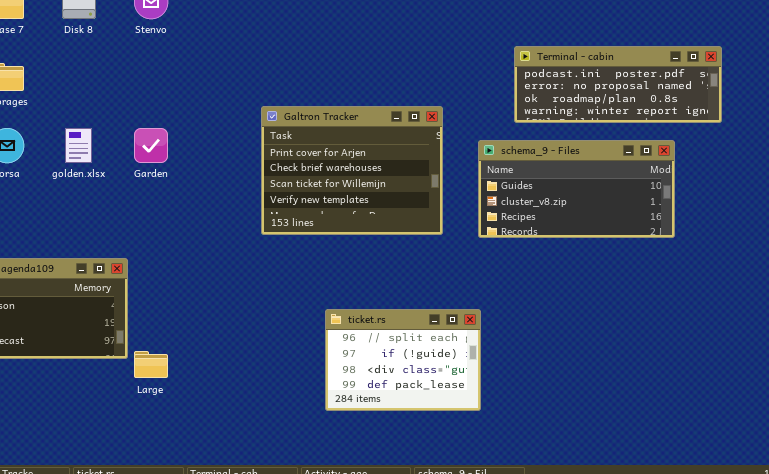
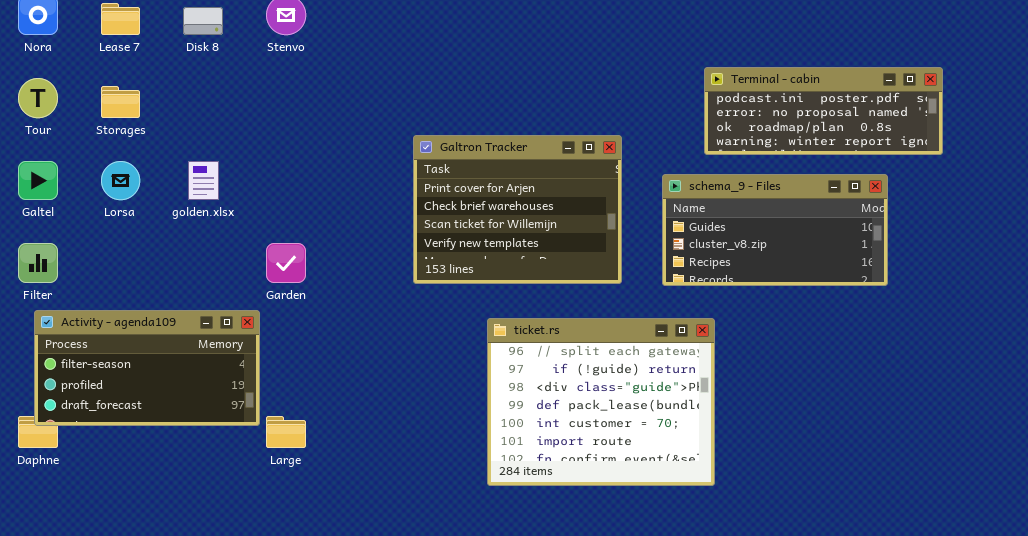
Garden: [134,128,168,163] -> [266,243,306,283], moved
ticket.rs: [325,309,481,411] -> [487,318,715,486], resized

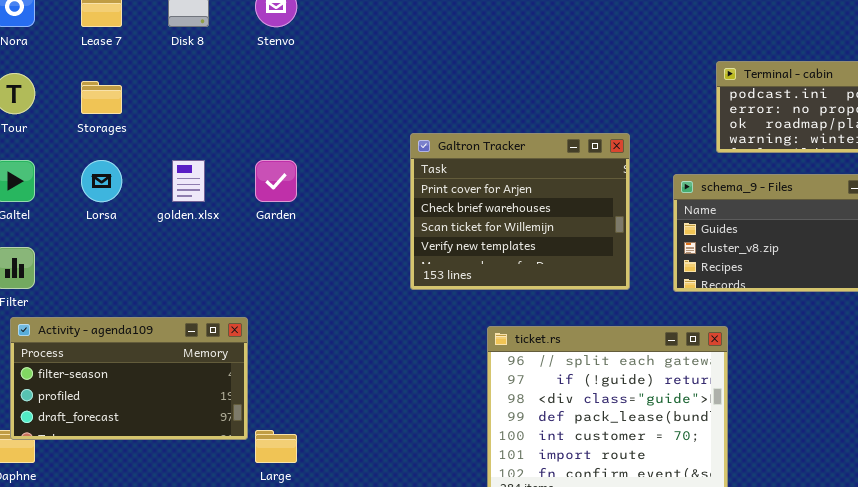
Garden: [266,243,306,283] -> [255,160,297,202], moved

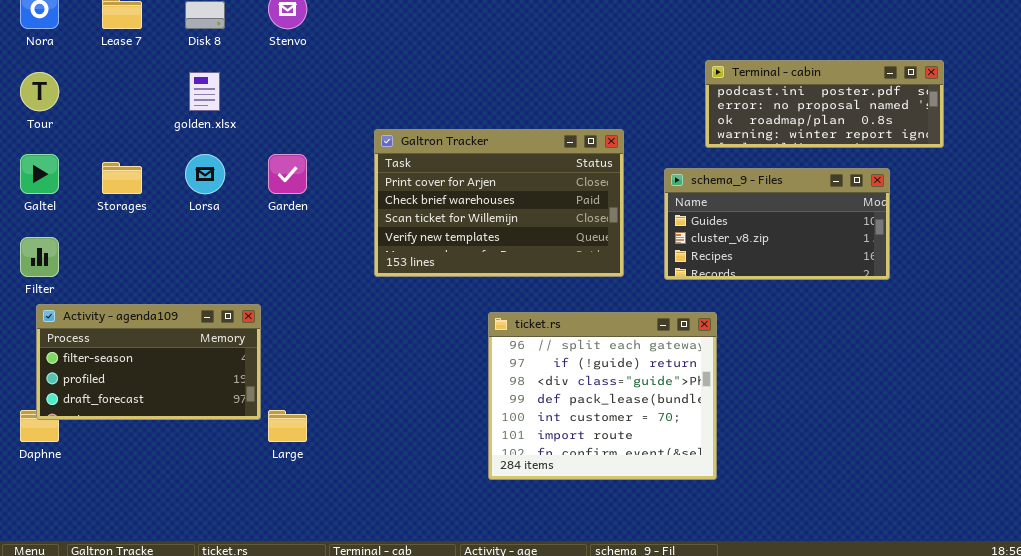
Storages: [81,81,122,114] -> [102,162,142,194], moved
Galtron Tracker: [410,133,630,290] -> [374,129,624,277], resized
Lorsa: [81,160,122,202] -> [185,154,225,194], moved
golden.xlsx: [172,160,205,202] -> [189,72,220,111], moved

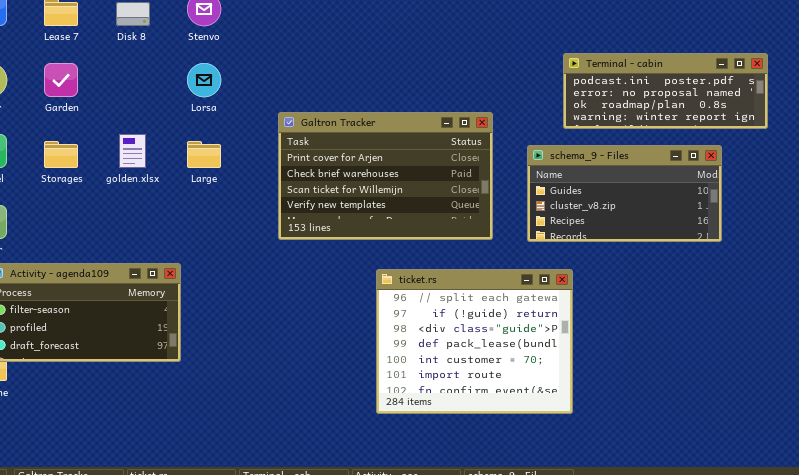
golden.xlsx: [189,72,220,111] -> [119,134,146,168], moved
Lorsa: [185,154,225,194] -> [187,63,221,97], moved
Garden: [268,154,307,194] -> [44,63,78,97], moved
Large: [268,410,307,442] -> [187,141,221,168], moved

